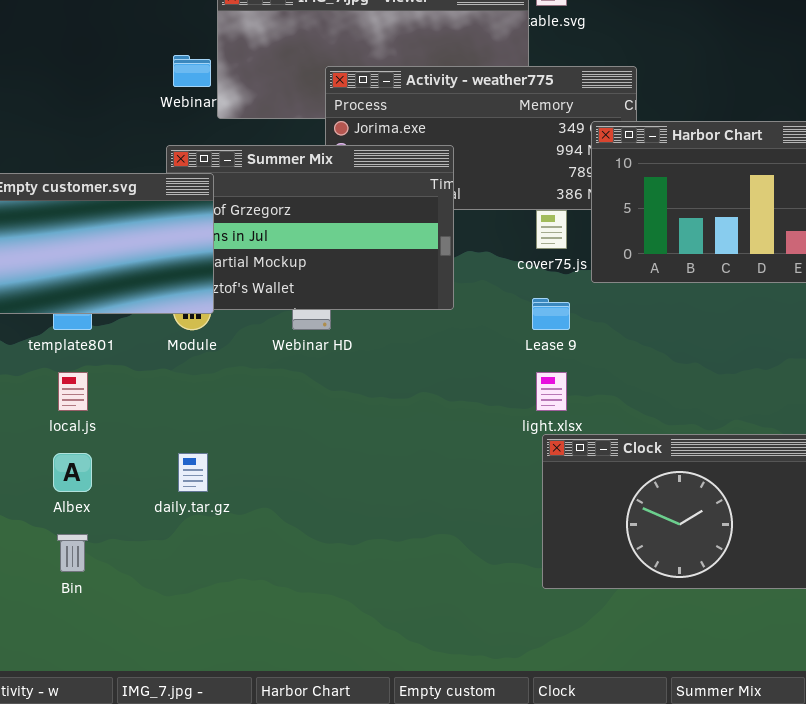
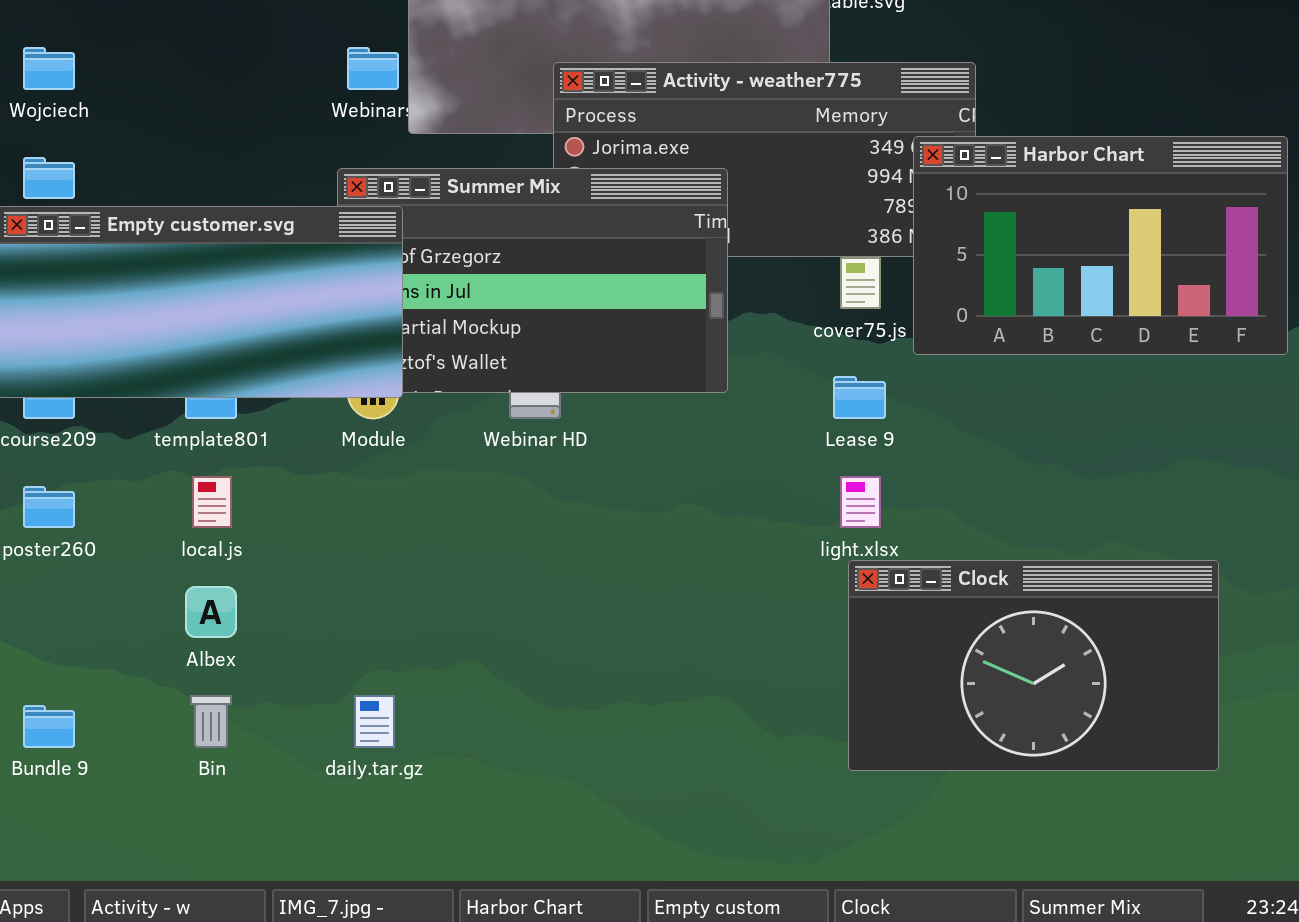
daily.tar.gz: [178,453,208,492] -> [354,695,395,748], moved

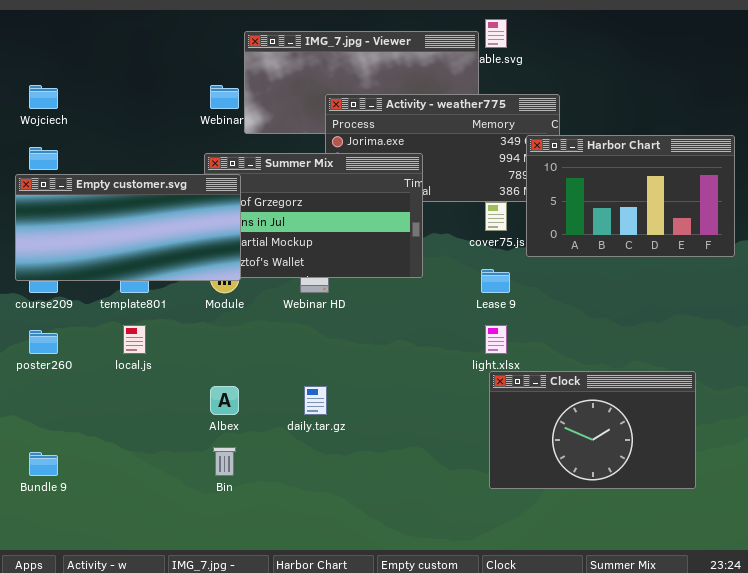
Albex: [185,586,237,638] -> [210,386,239,415], moved
Bin: [190,695,232,748] -> [213,447,236,476], moved
daily.tar.gz: [354,695,395,748] -> [304,386,327,415], moved

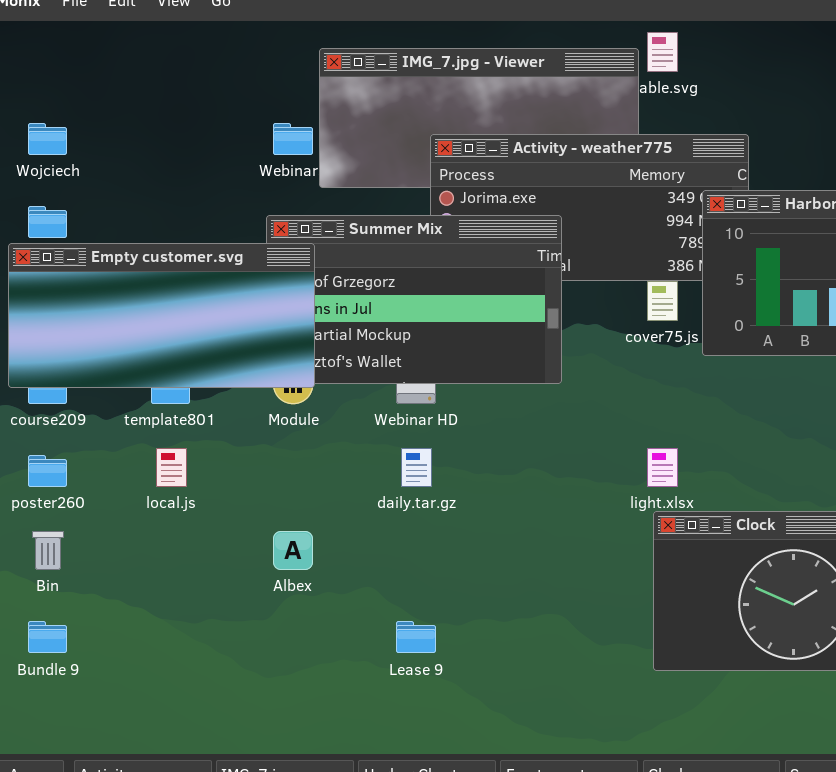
Lease 9: [481,269,510,293] -> [396,621,436,653], moved
daily.tar.gz: [304,386,327,415] -> [401,448,432,487], moved
Bin: [213,447,236,476] -> [32,531,64,570], moved

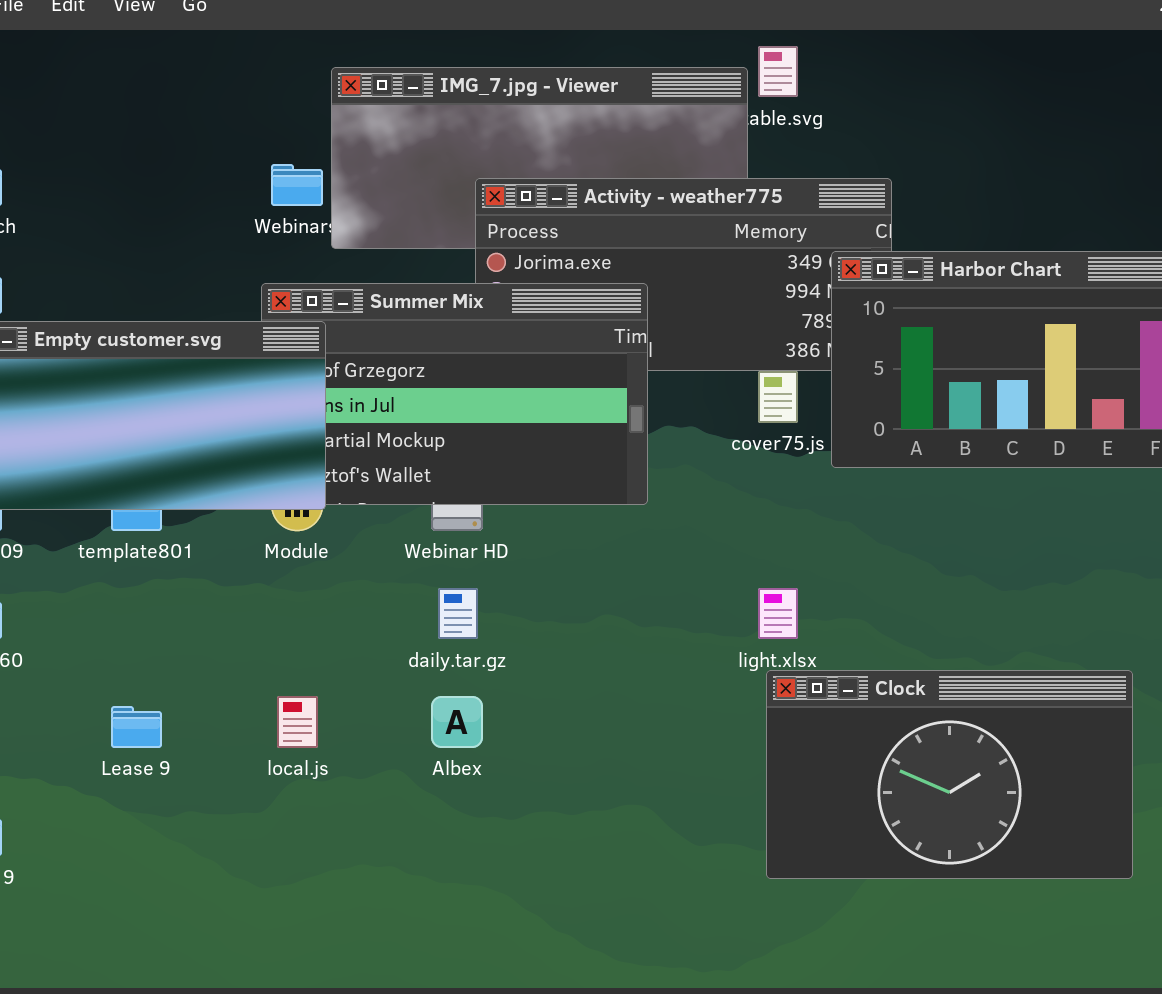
local.js: [156,448,187,487] -> [277,696,318,748], moved
Albex: [273,531,313,570] -> [431,696,483,748], moved
Lease 9: [396,621,436,653] -> [111,706,162,748], moved

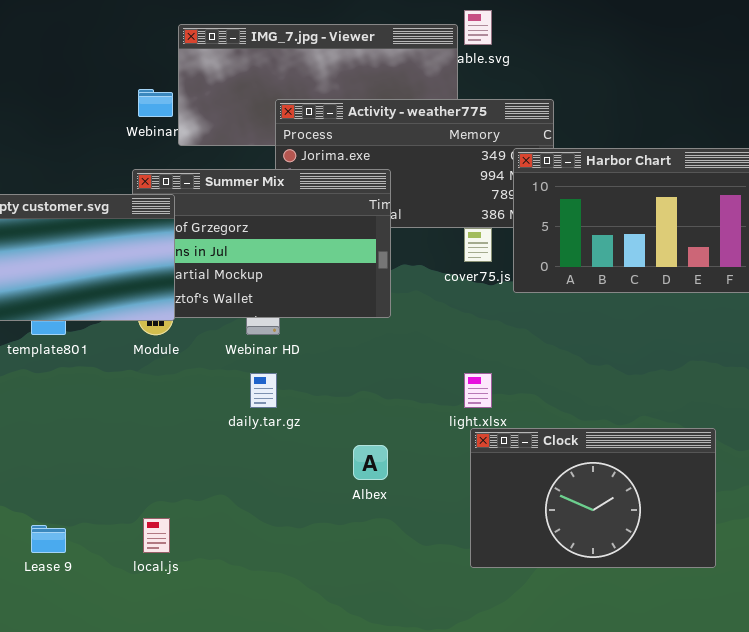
local.js: [277,696,318,748] -> [143,518,170,553], moved
Albex: [431,696,483,748] -> [353,445,388,480], moved
Lease 9: [111,706,162,748] -> [31,525,66,553], moved

